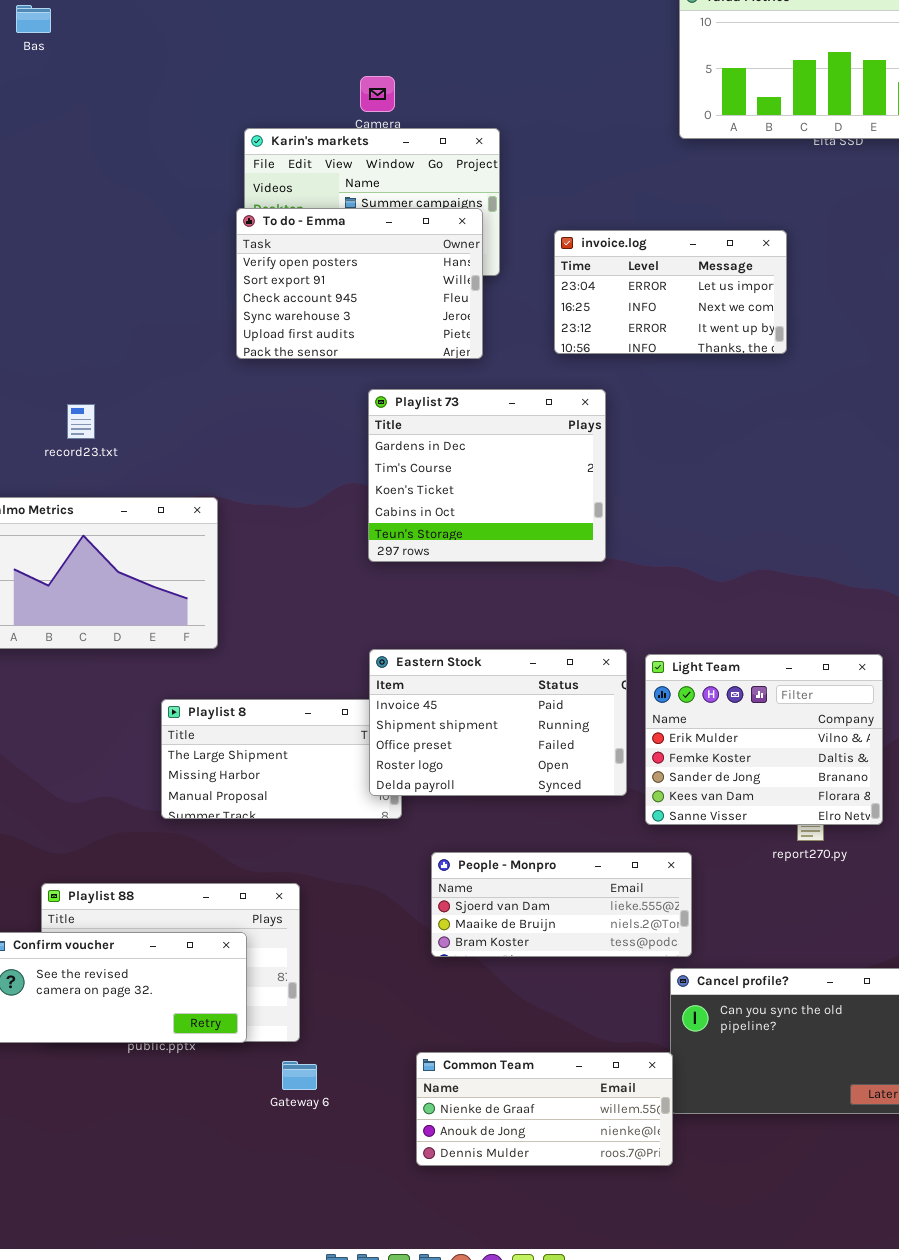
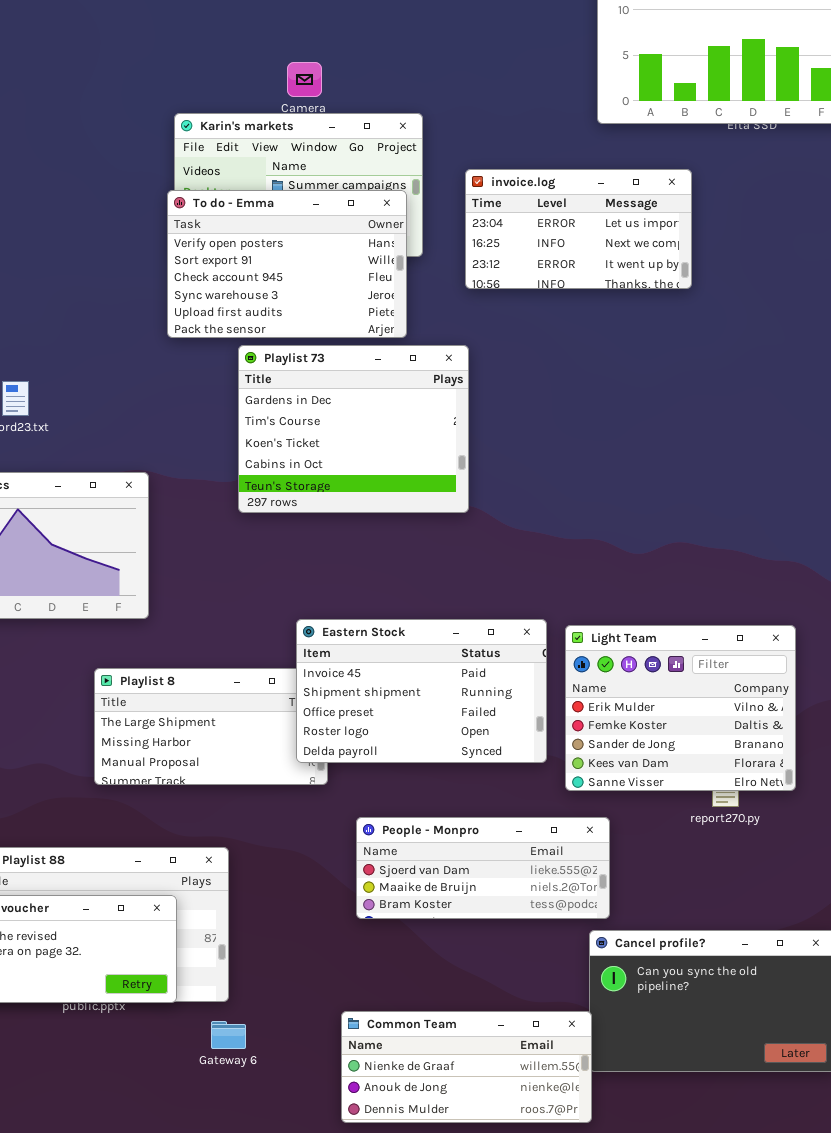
invoice.log: [554,230,787,354] -> [465,169,692,289], moved
Playlist 73: [368,389,606,562] -> [238,345,469,513], moved

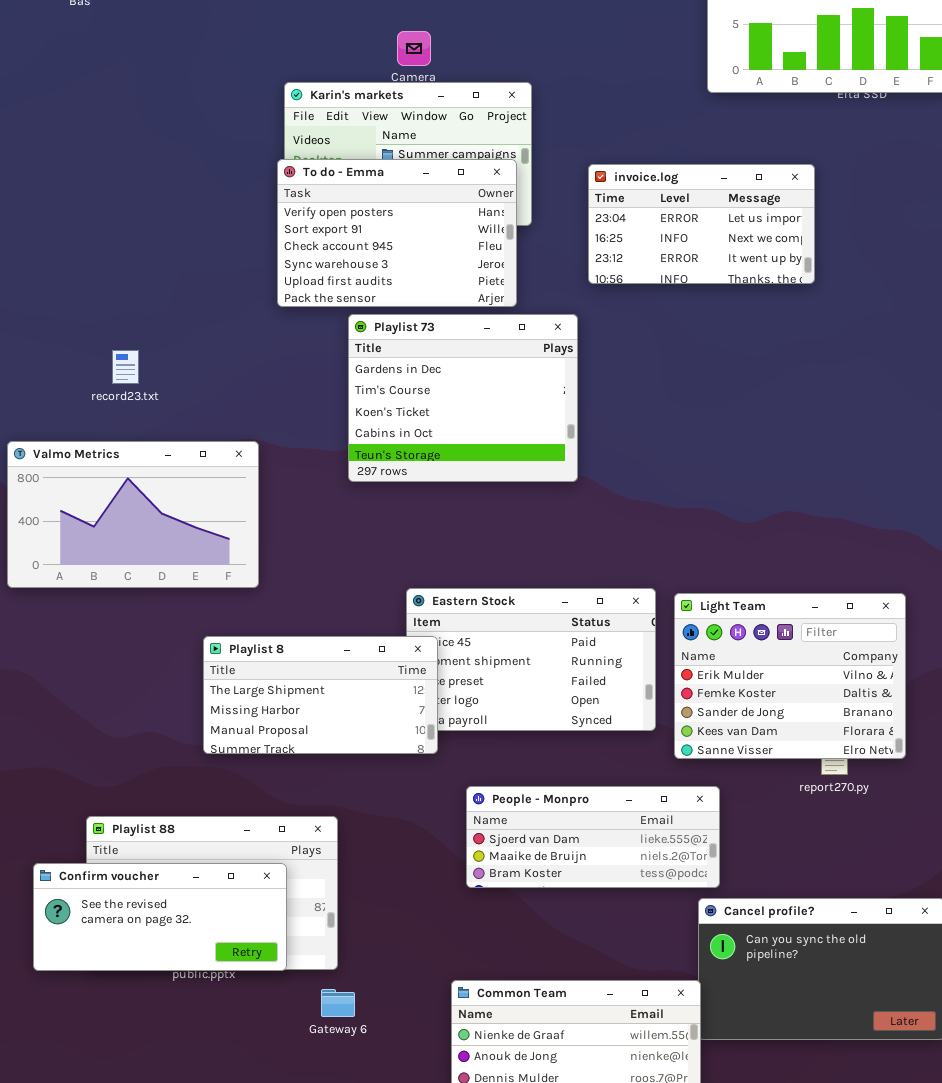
invoice.log: [465,169,692,289] -> [588,164,815,284], moved
Playlist 8: [94,668,328,785] -> [203,636,438,754], raised

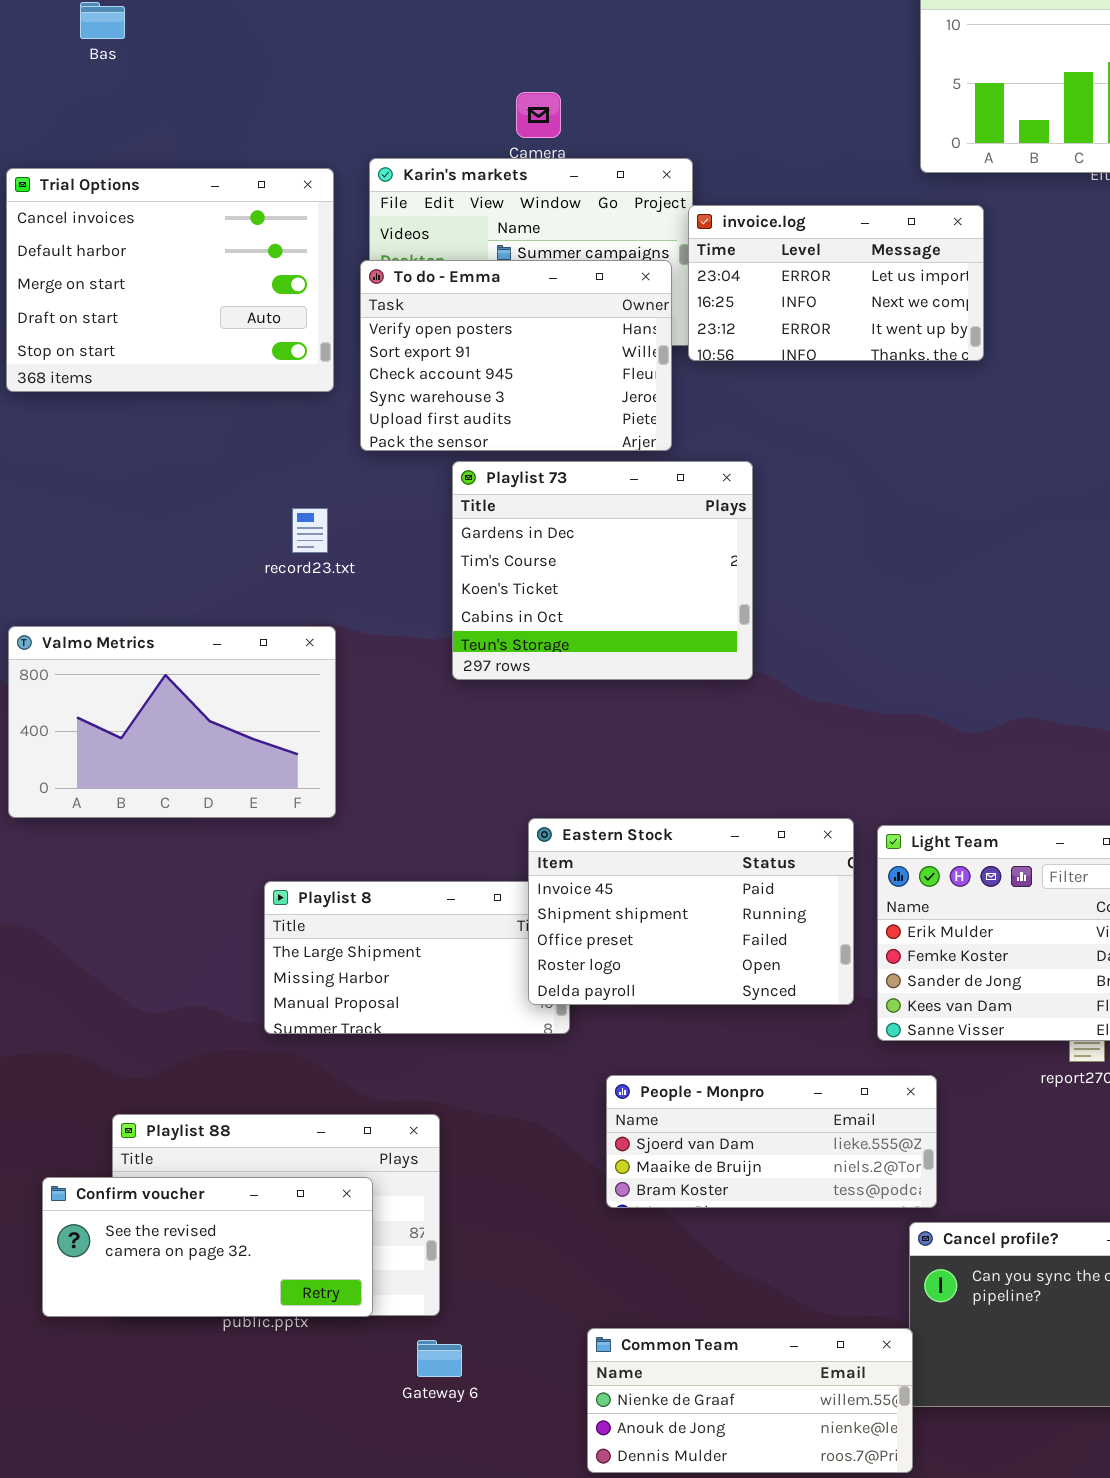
Trial Options: none -> [6,168,334,392], opened
invoice.log: [588,164,815,284] -> [688,205,984,361], moved
record23.txt: [112,350,139,384] -> [292,508,328,553], moved
Eastern Stock: [406,588,656,731] -> [528,818,854,1005], raised

